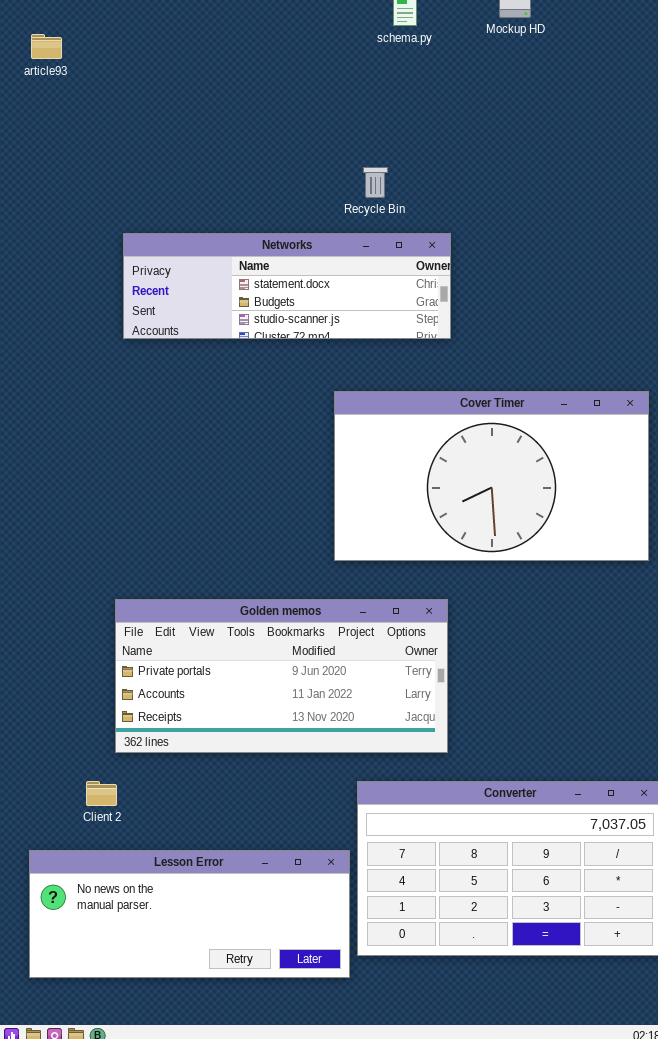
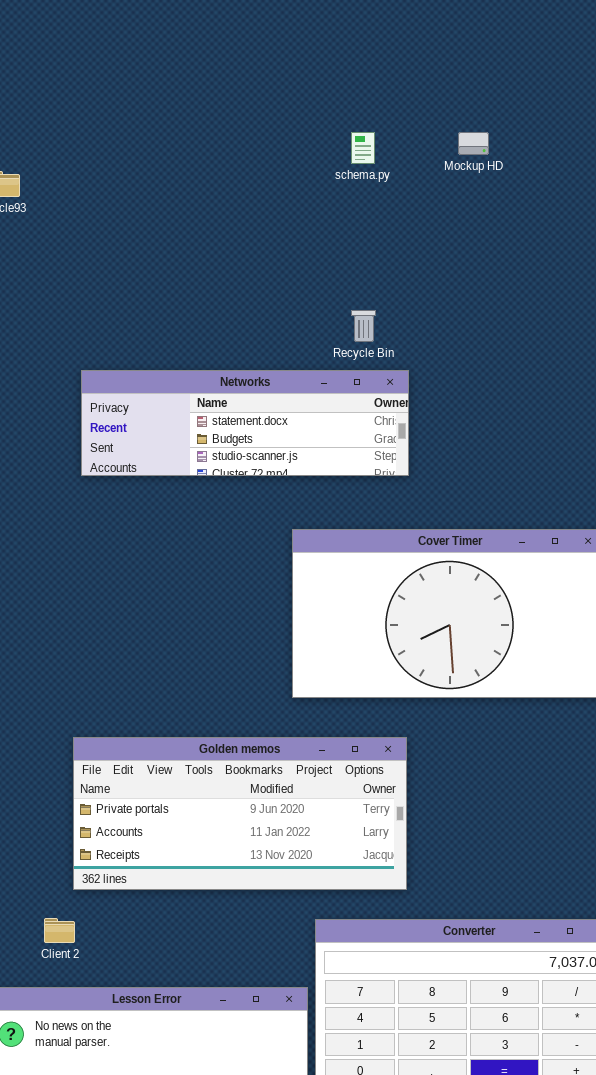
Recycle Bin: [363,167,388,198] -> [351,310,376,342], moved

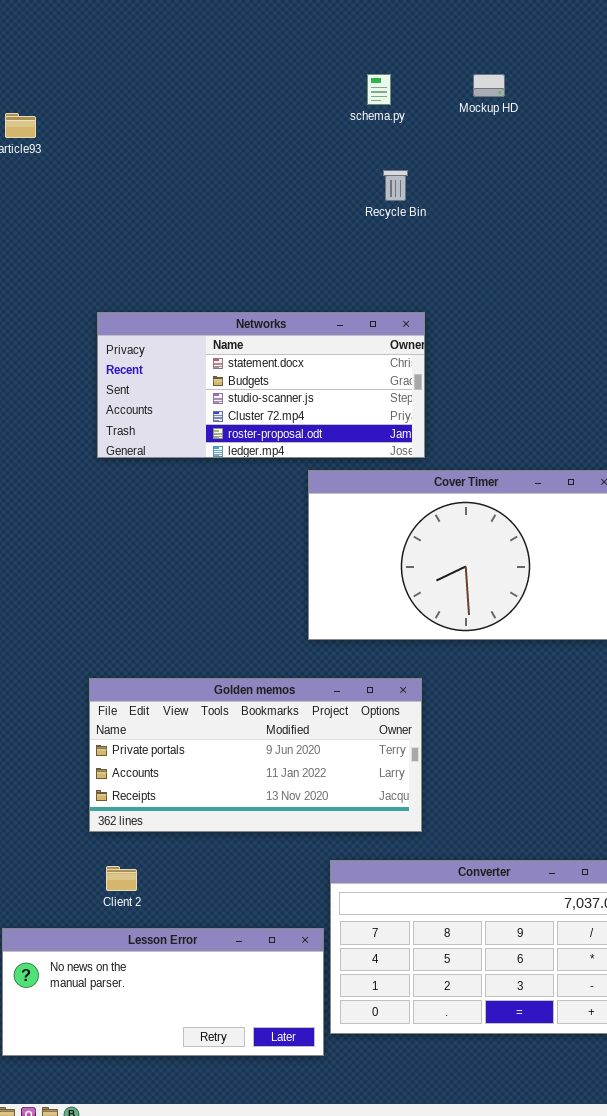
Recycle Bin: [351,310,376,342] -> [383,170,408,201], moved
Networks: [81,370,409,476] -> [97,312,425,458], resized
Client 2: [44,918,75,943] -> [106,866,137,891], moved

